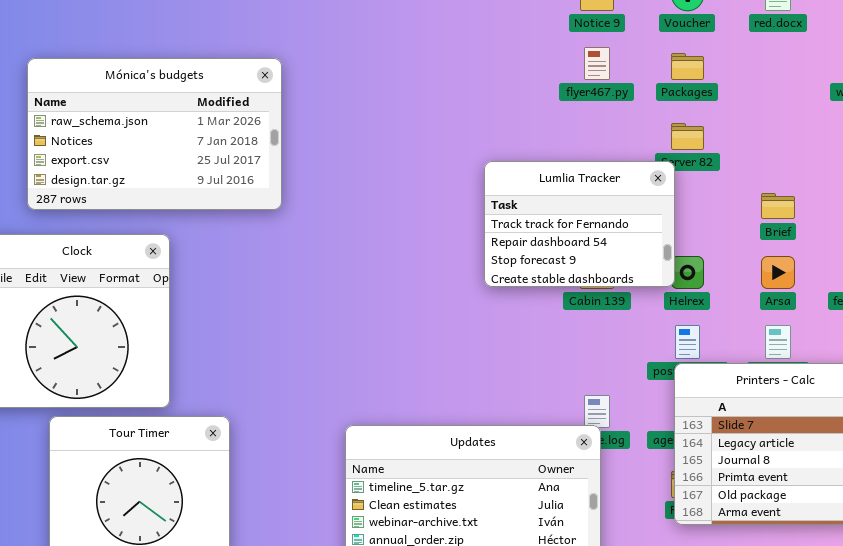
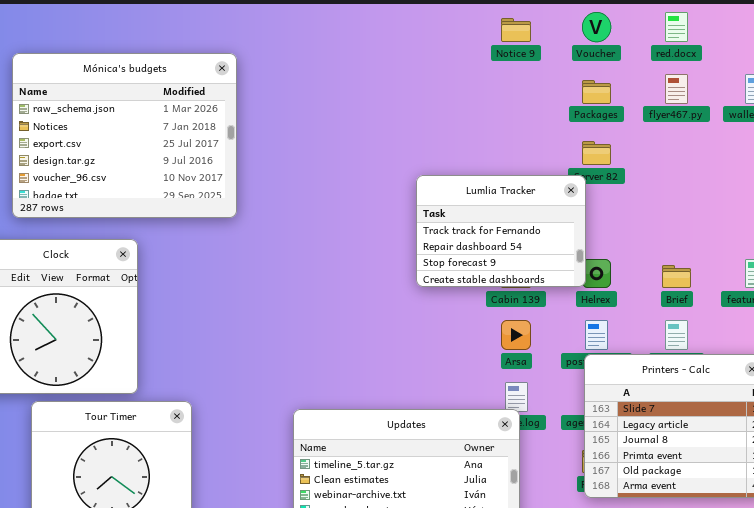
flyer467.py: [584,47,610,80] -> [665,74,688,104], moved
Mónica's budgets: [27,58,282,210] -> [12,53,237,218], resized
Brief: [761,193,795,219] -> [662,265,691,288], moved
Arsa: [761,256,795,289] -> [501,320,531,350], moved

